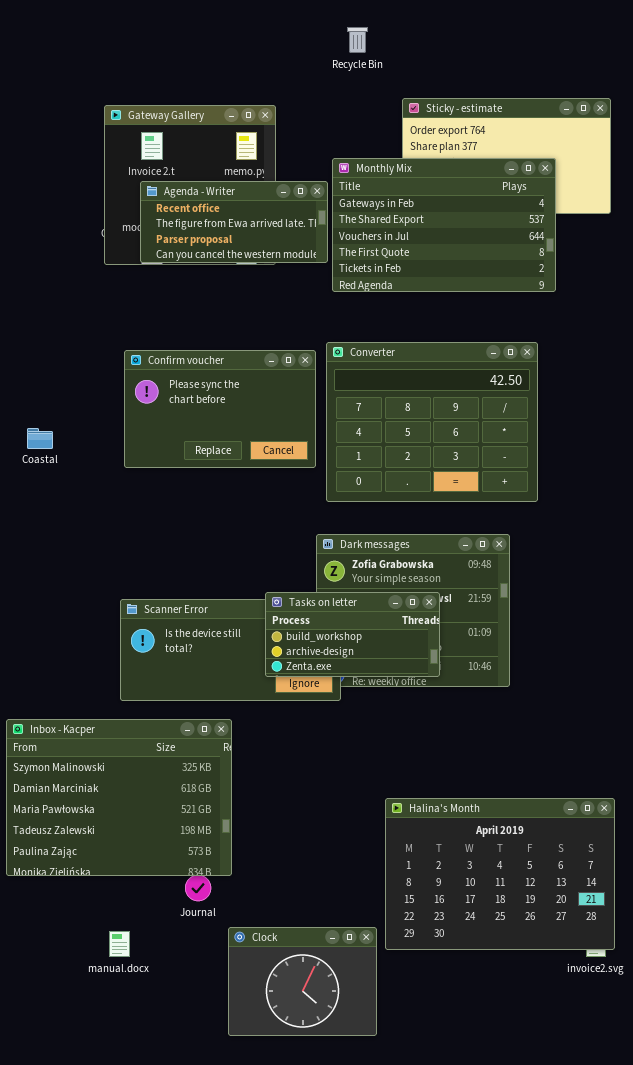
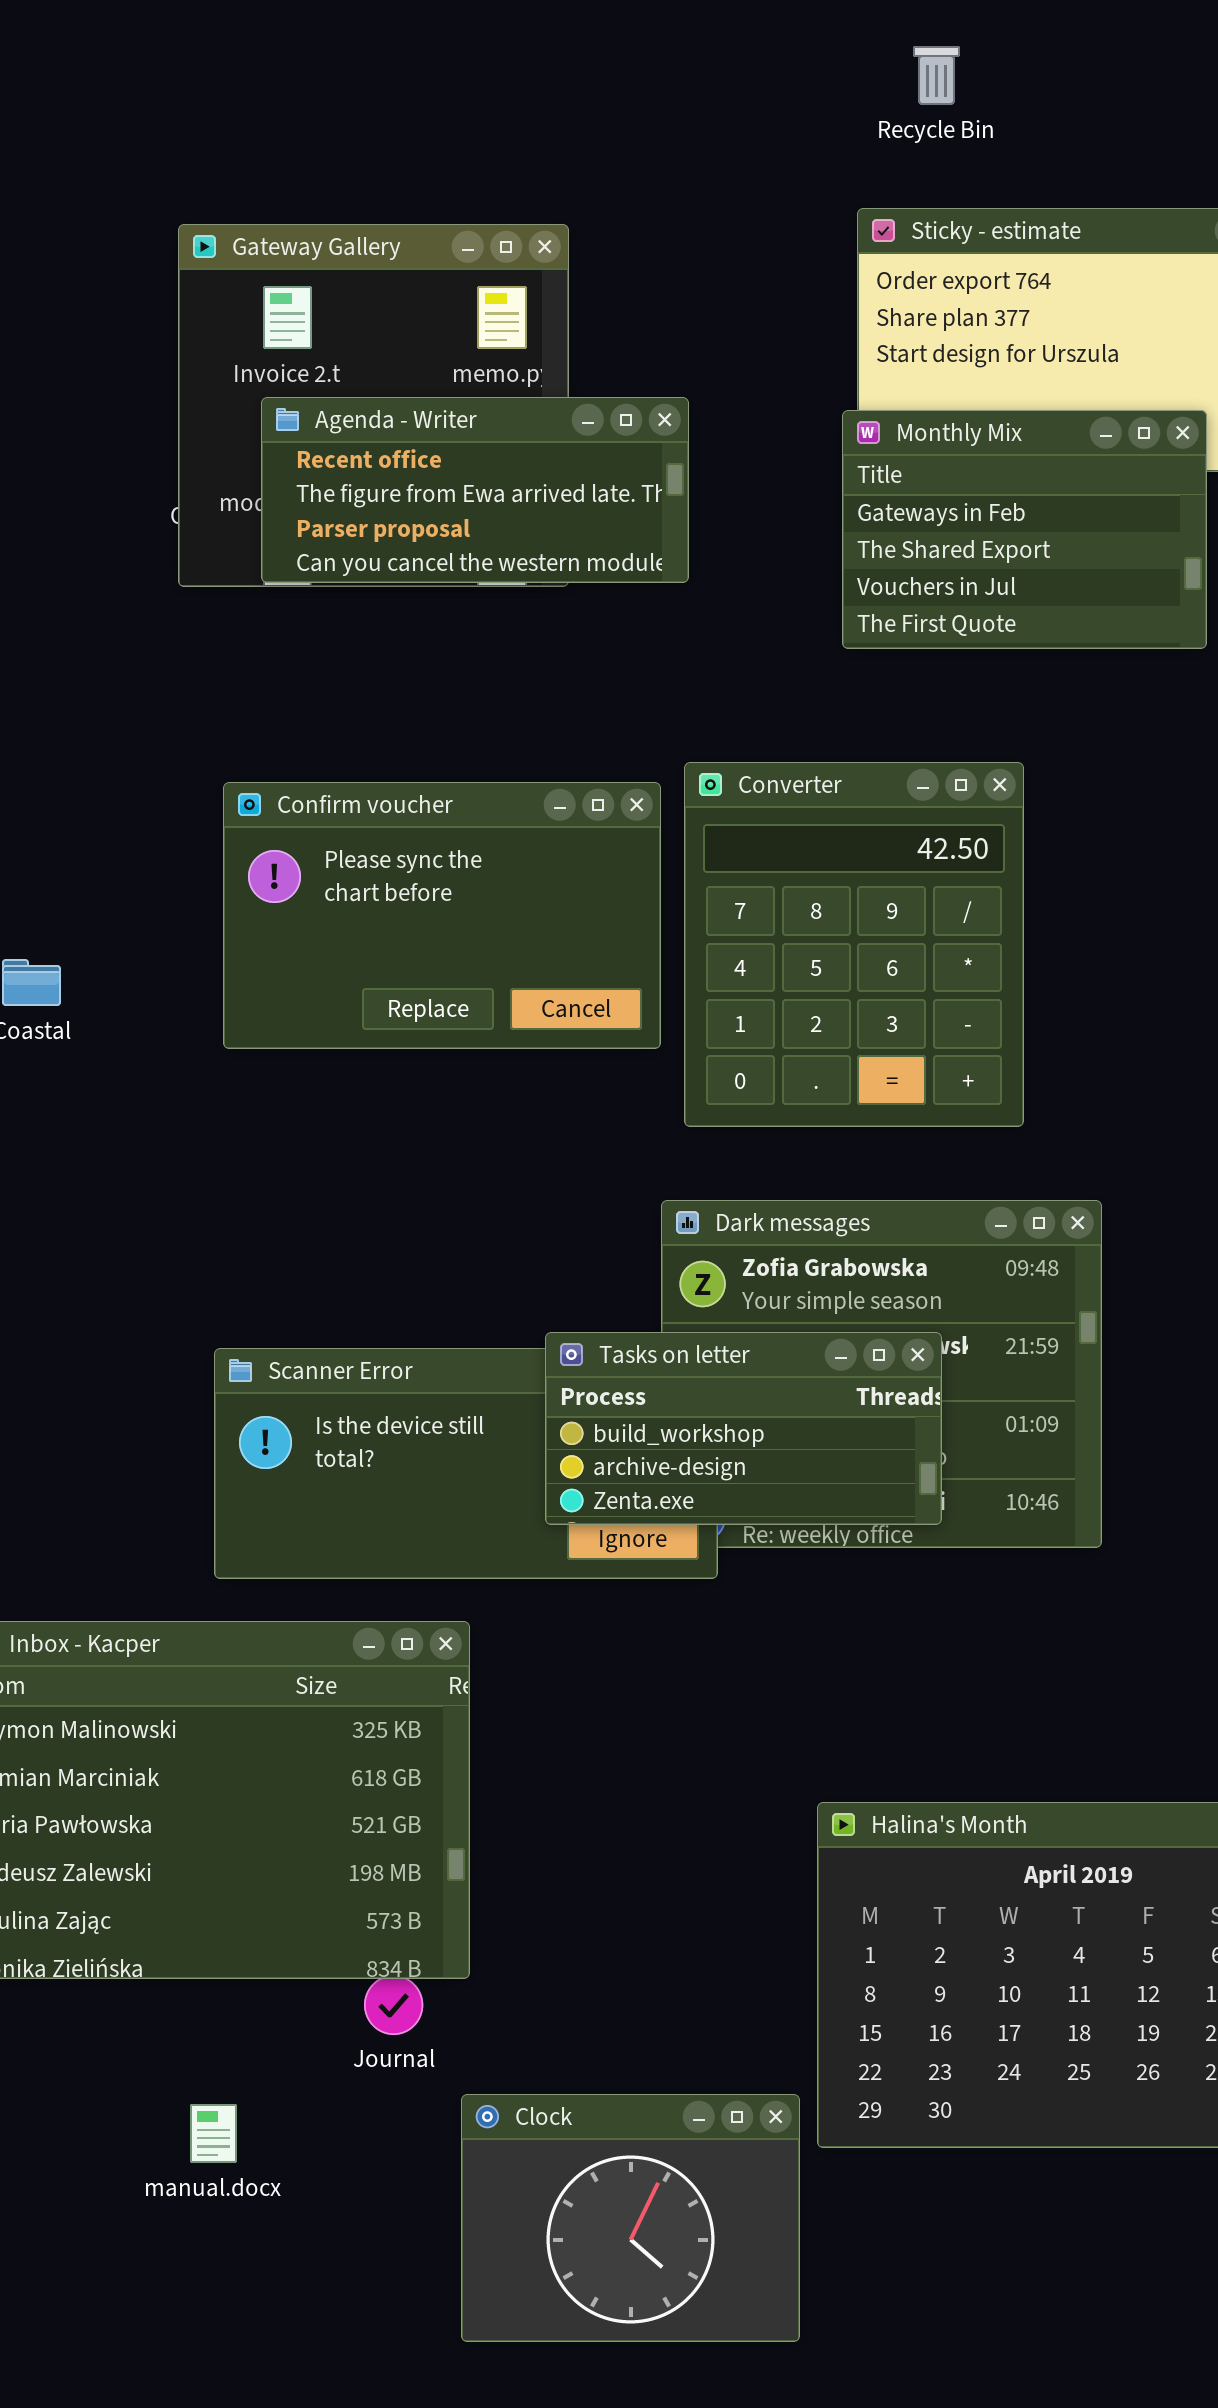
Recycle Bin: [347,27,368,53] -> [913,46,960,105], moved
Monthly Mix: [332,158,556,292] -> [842,410,1207,649], resized
Converter: [326,342,538,502] -> [684,762,1024,1127], resized

